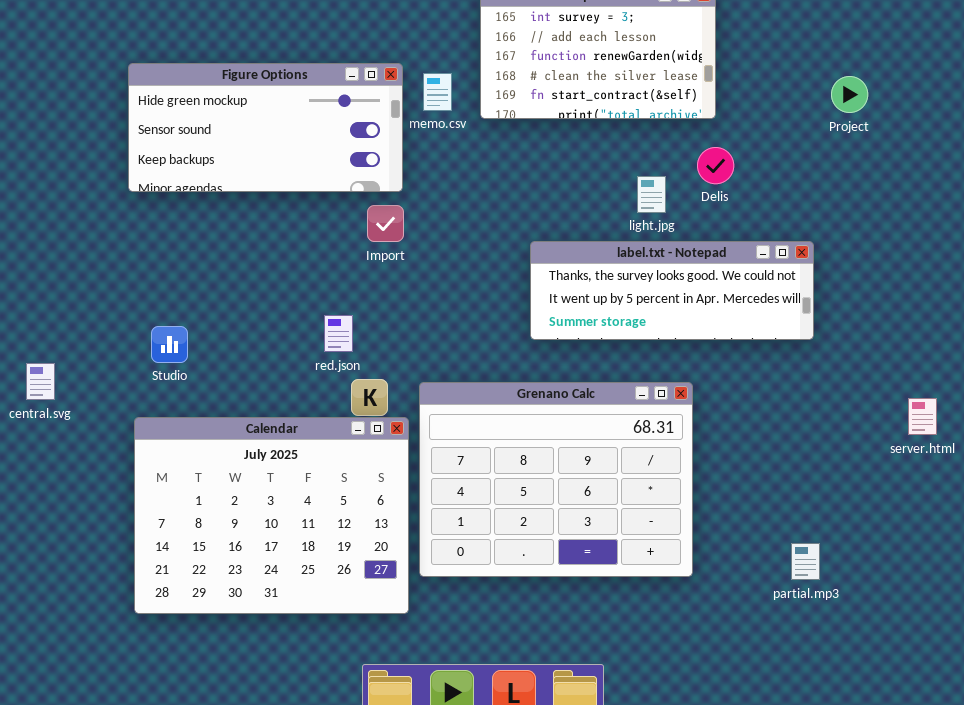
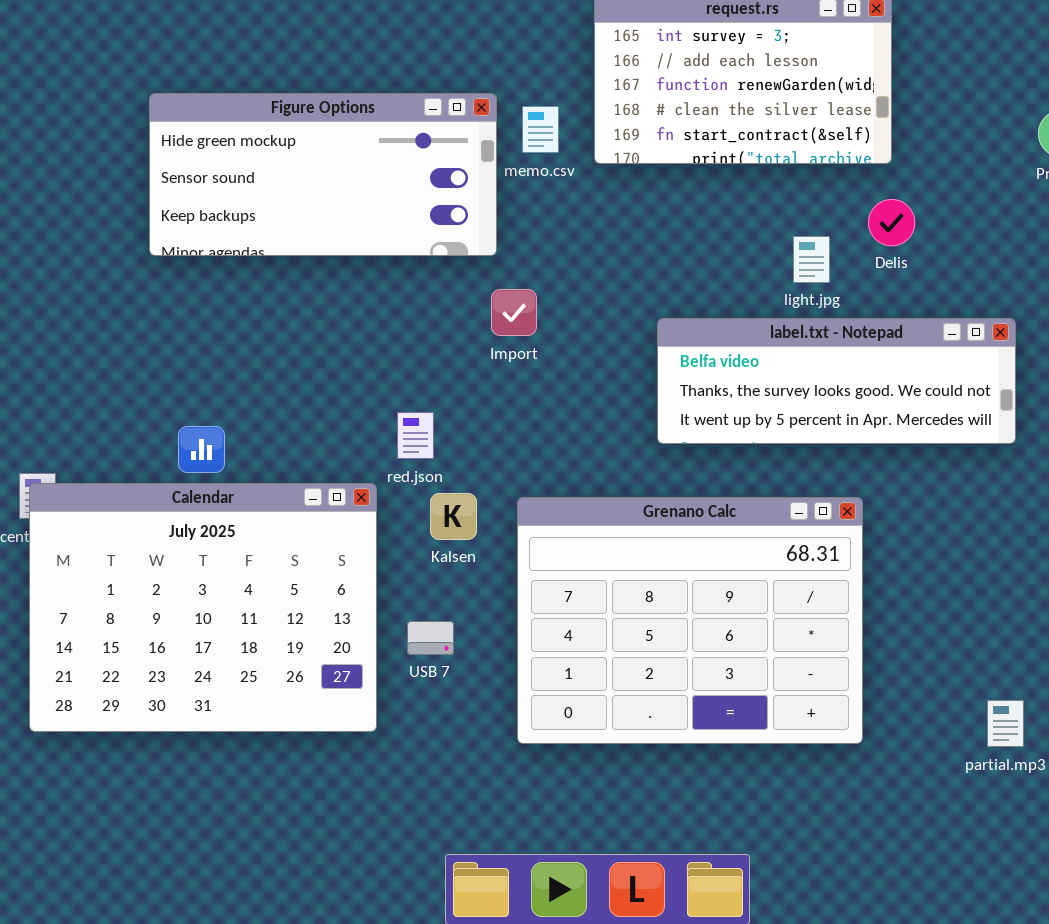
Import: [367,205,404,242] -> [491,289,537,336], moved
label.txt - Notepad: [530,241,814,340] -> [657,318,1016,444], scrolled up 1 row
Calendar: [134,417,409,614] -> [29,483,377,732], moved

